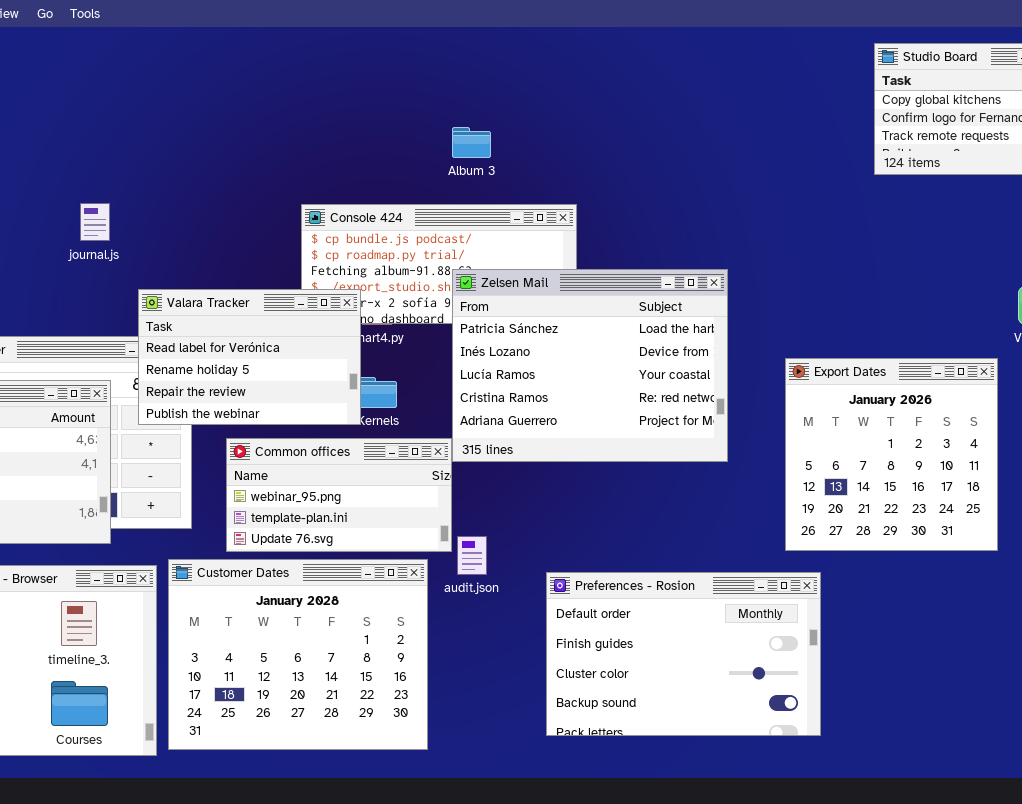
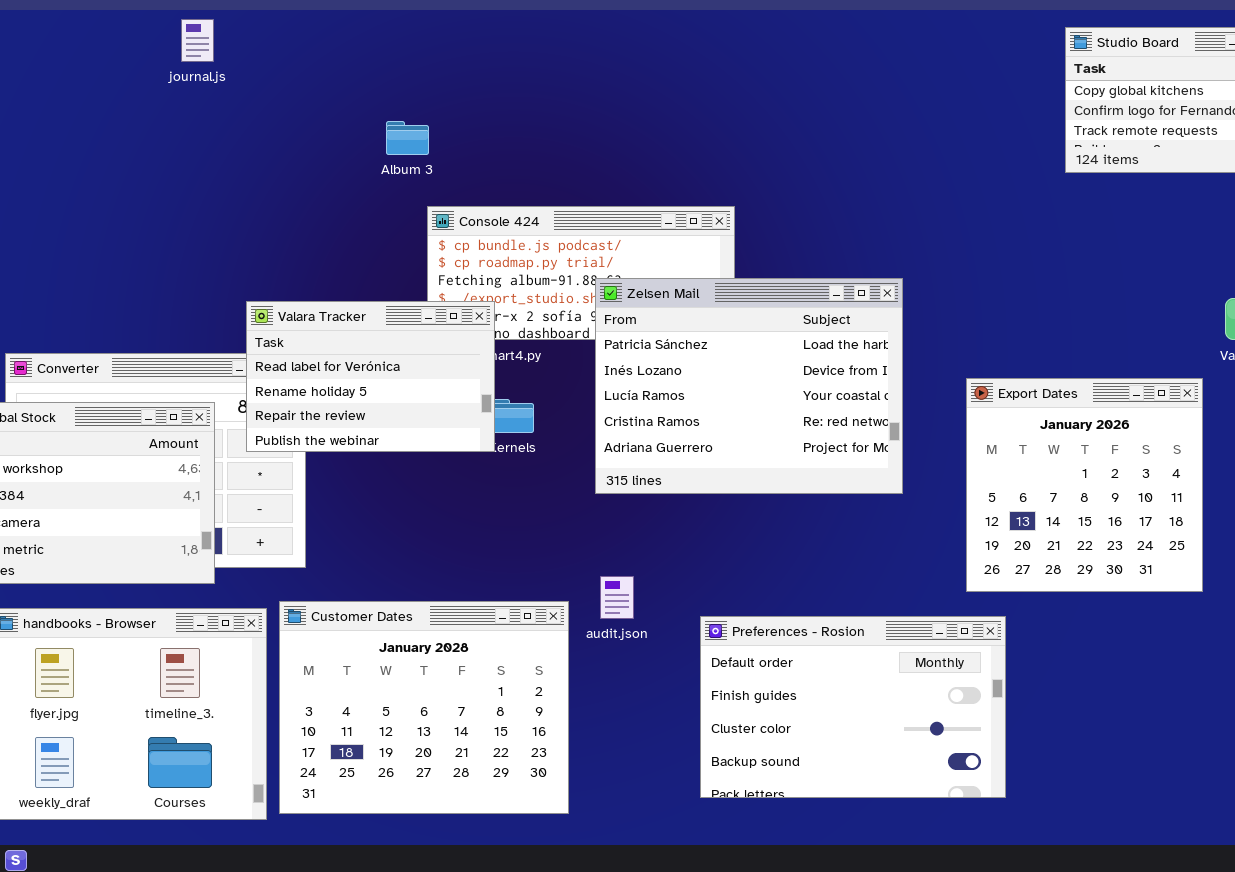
Album 3: [452,127,491,158] -> [386,121,429,155], moved
journal.js: [80,203,110,241] -> [181,19,214,62], moved
Common offices: [226,438,452,552] -> none, closed

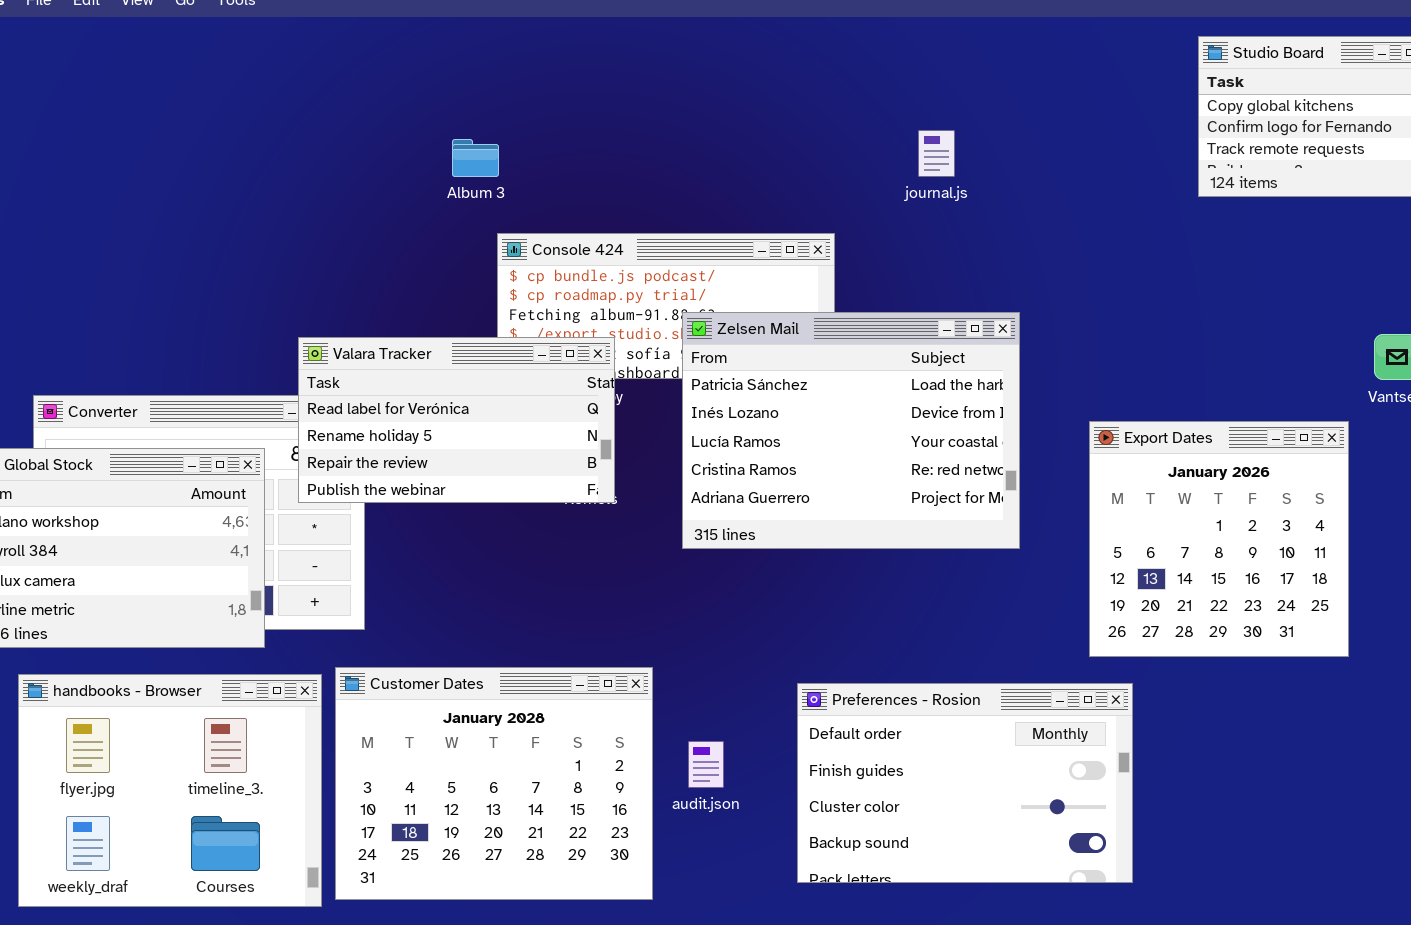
journal.js: [181,19,214,62] -> [918,130,955,177], moved
Valara Tracker: [246,301,495,452] -> [298,337,615,503], resized
audit.json: [600,576,634,619] -> [688,741,724,788], moved

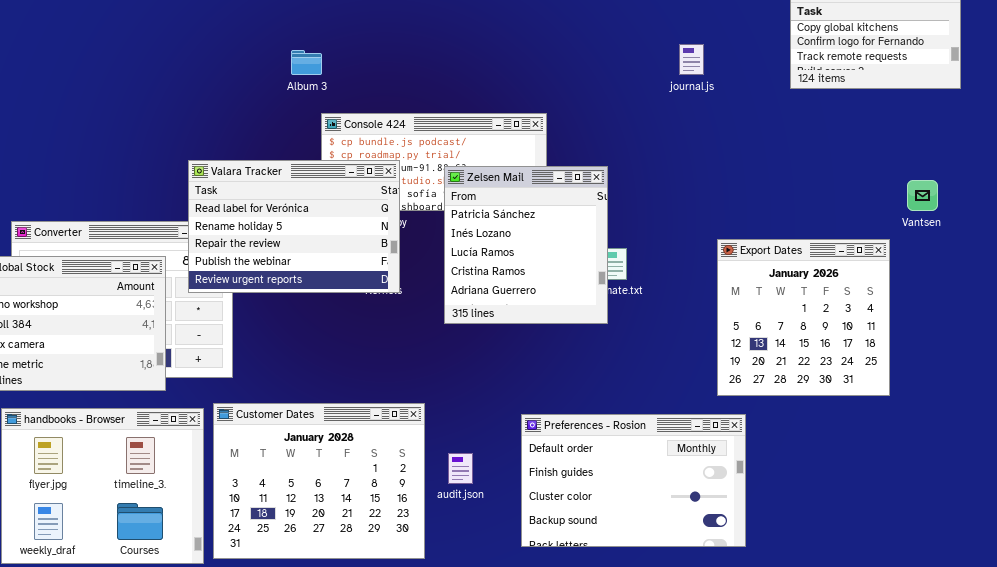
journal.js: [918,130,955,177] -> [679,44,704,75], moved
Zelsen Mail: [682,312,1020,549] -> [444,166,608,324], resized
Valara Tracker: [298,337,615,503] -> [188,160,400,293], resized

